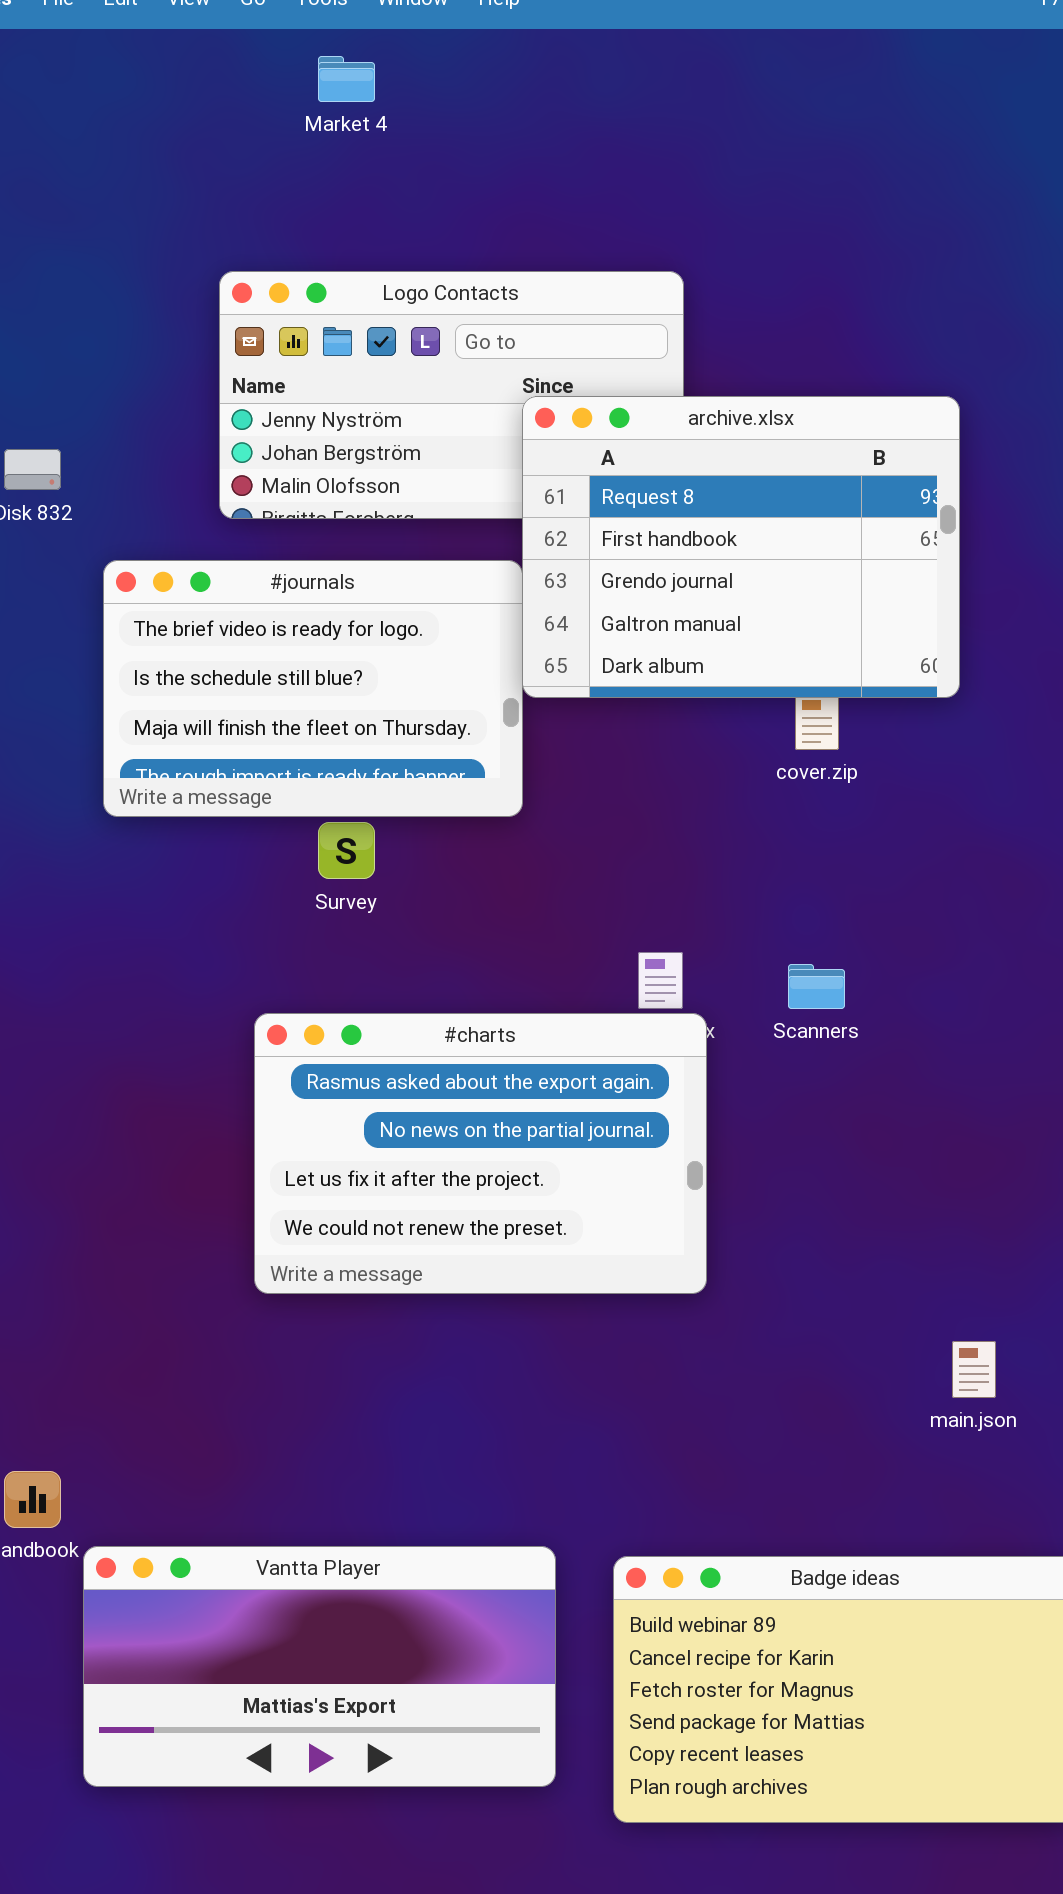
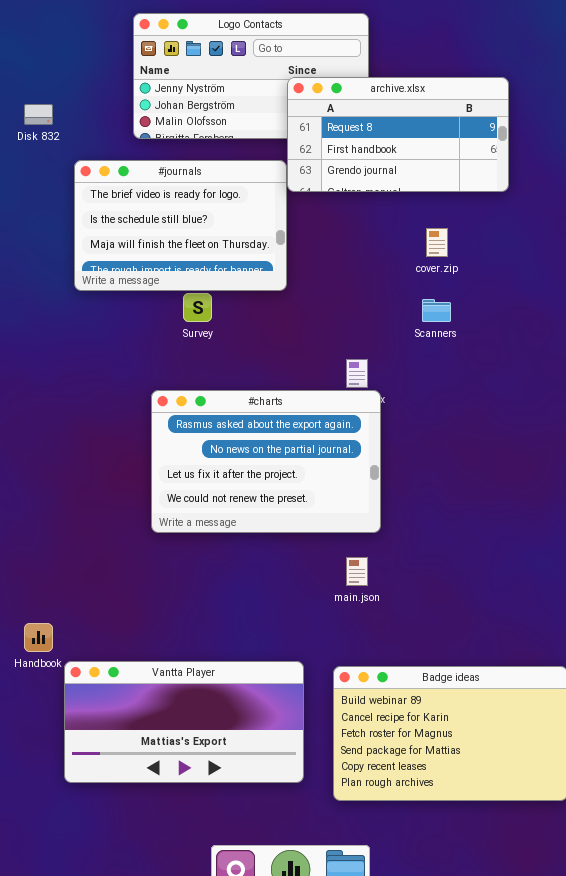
archive.xlsx: [522,396,960,698] -> [287,77,509,192], resized
Scanners: [788,964,845,1009] -> [422,299,451,322], moved
main.json: [952,1341,996,1398] -> [346,557,368,586], moved

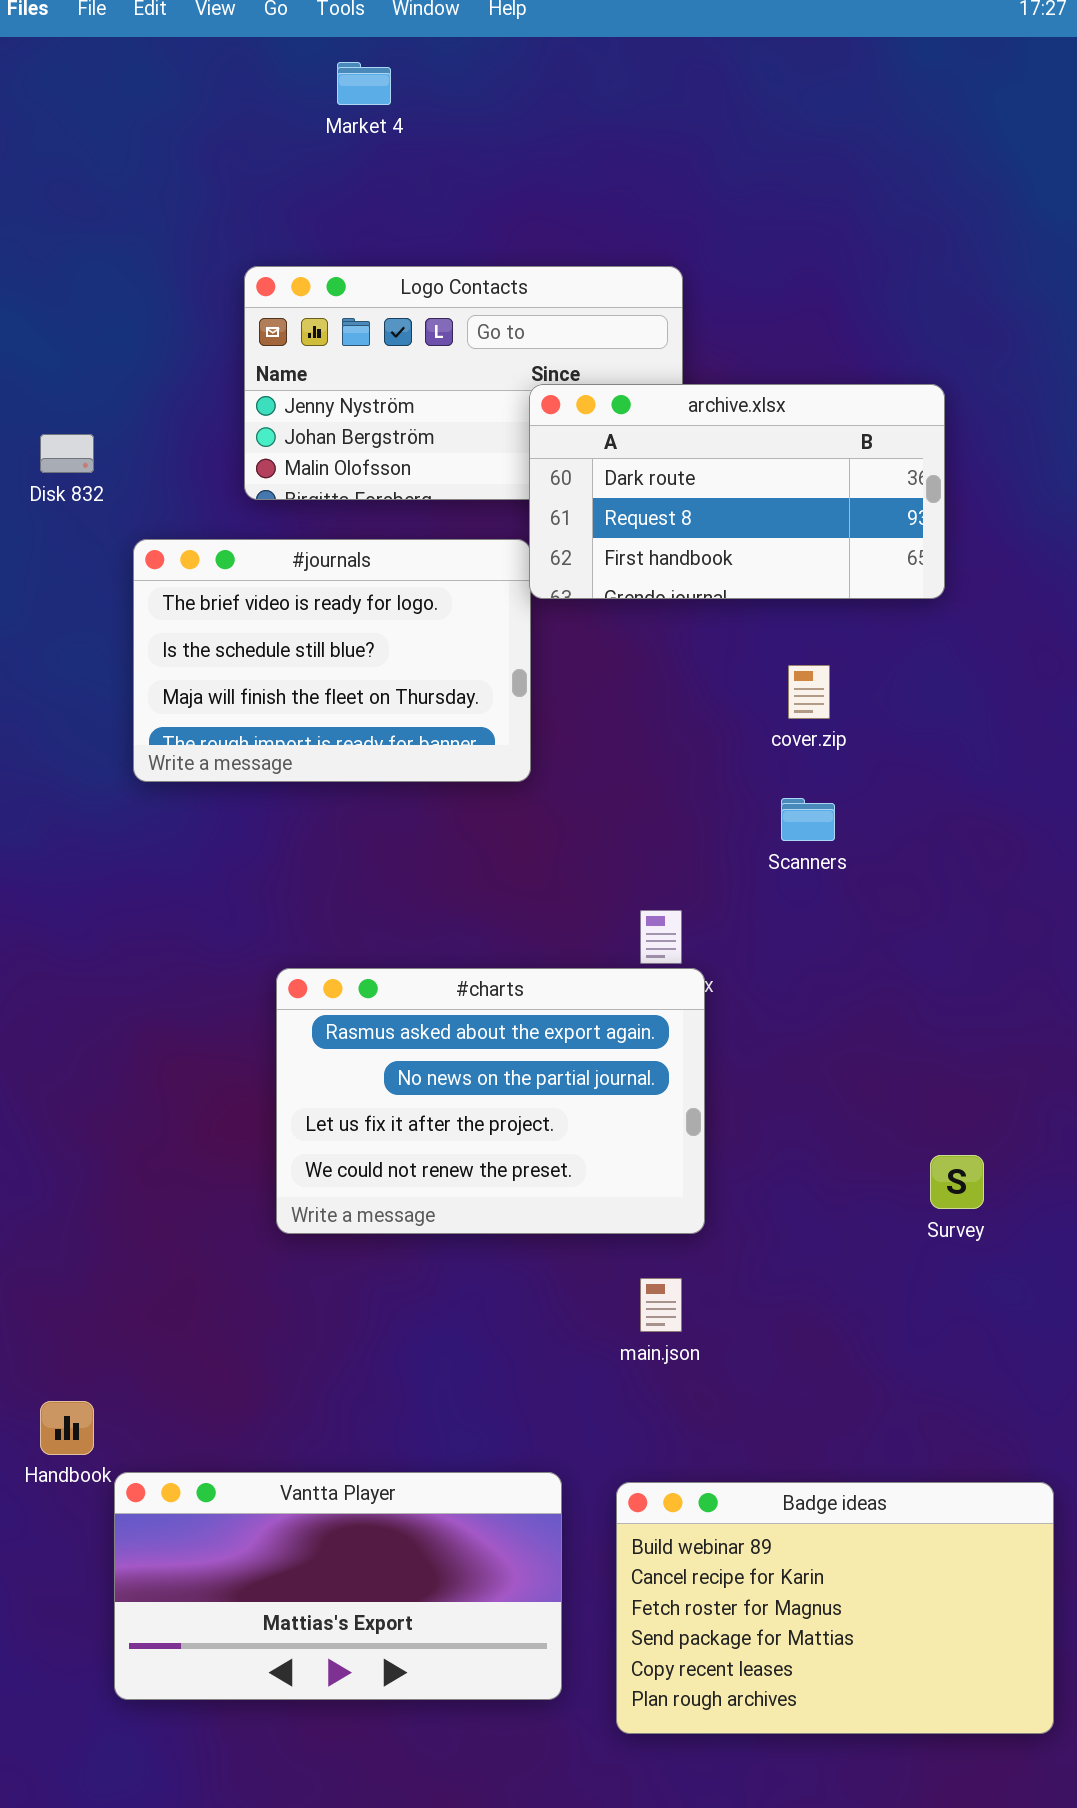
archive.xlsx: [287,77,509,192] -> [529,384,945,599], scrolled up 1 row
Survey: [183,293,212,322] -> [930,1155,984,1209], moved

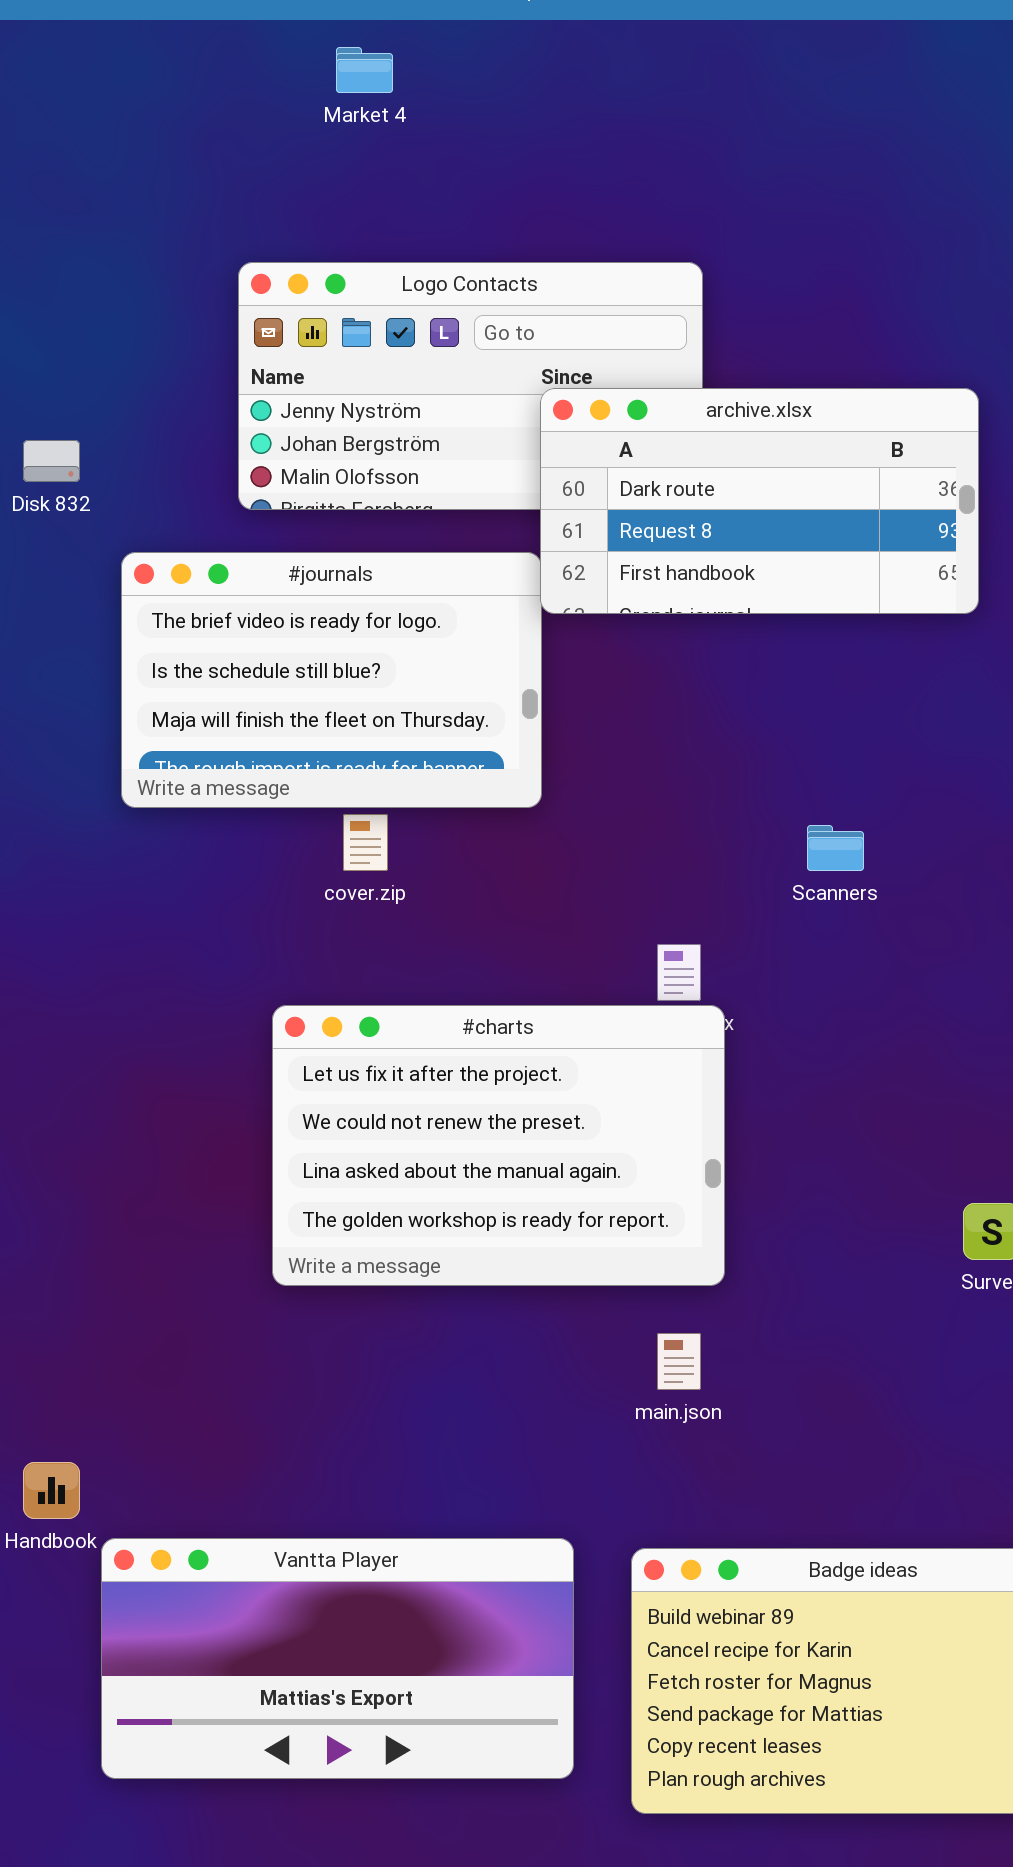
cover.zip: [788,665,830,719] -> [343,814,388,871], moved
#charts: [276,968,705,1234] -> [272,1005,725,1286], scrolled down 2 rows

